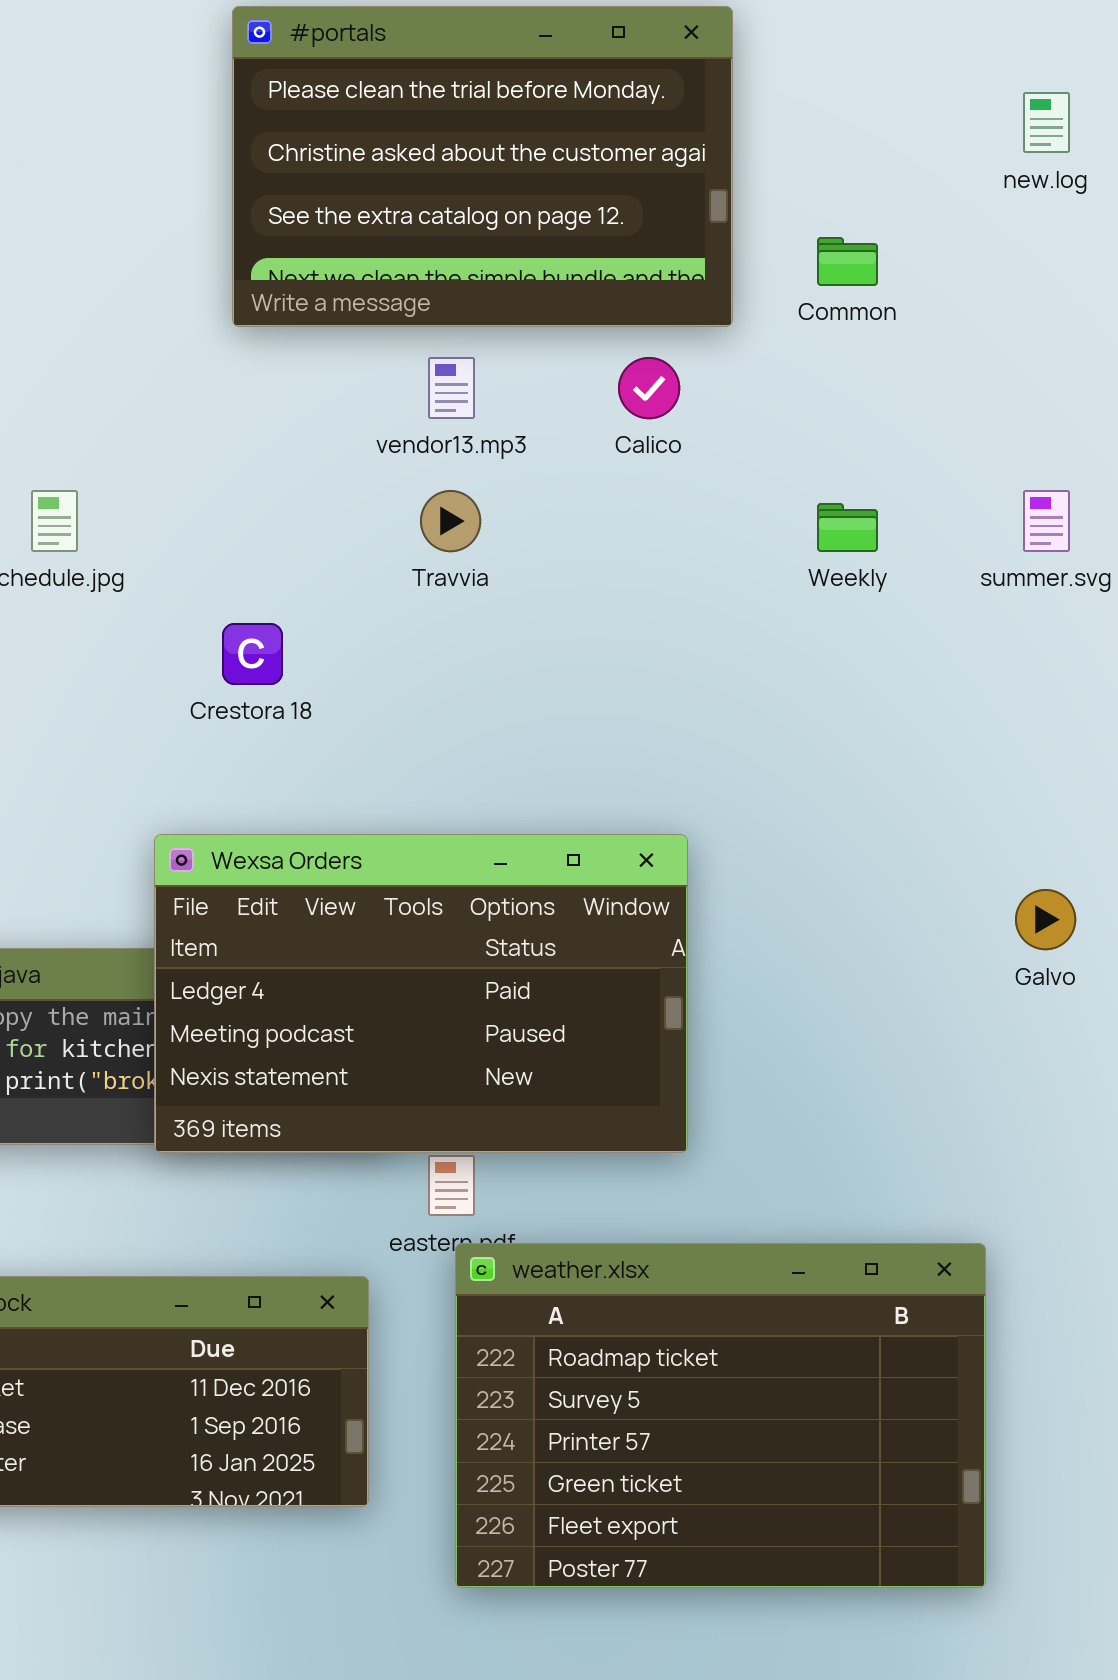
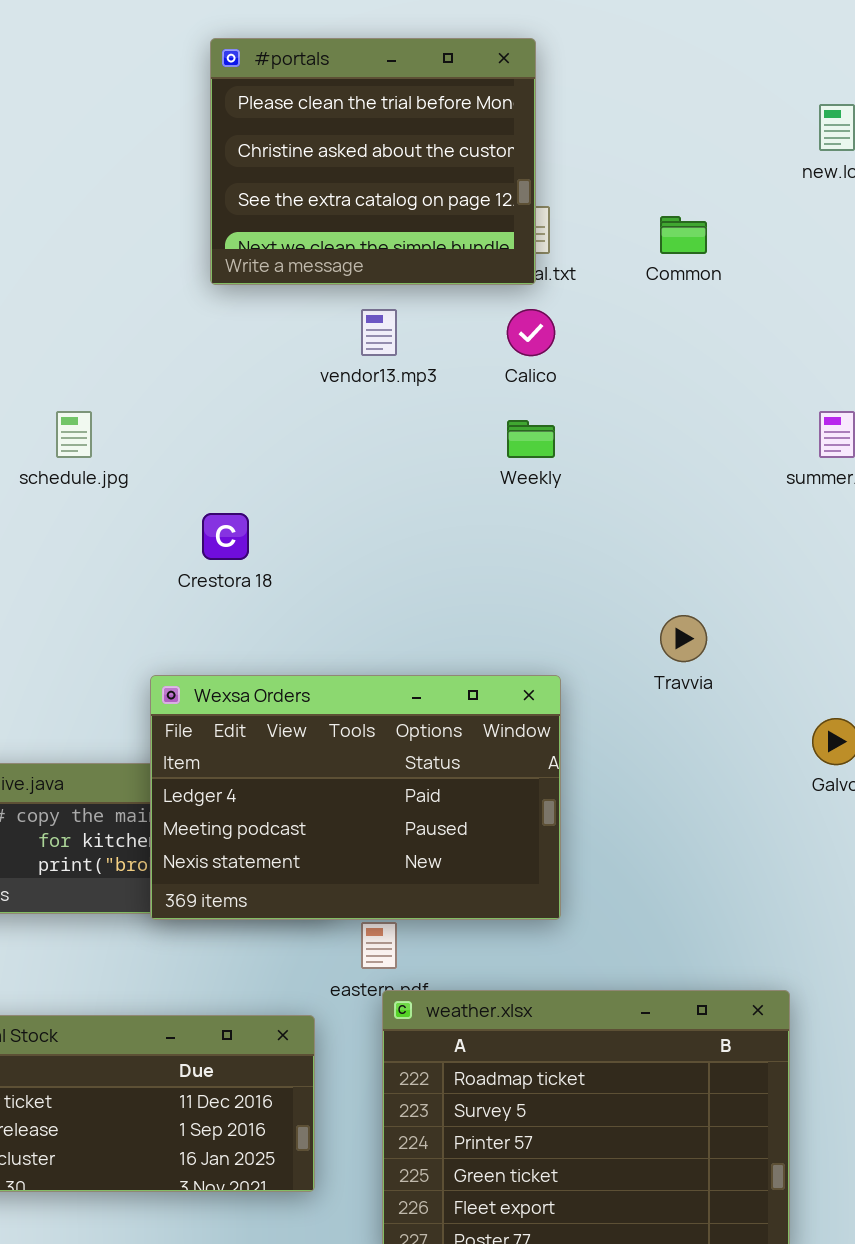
#portals: [232,6,733,327] -> [210,38,536,285], resized
Travvia: [420,490,481,552] -> [660,615,707,662], moved
Weekly: [817,503,878,552] -> [507,420,555,458], moved

